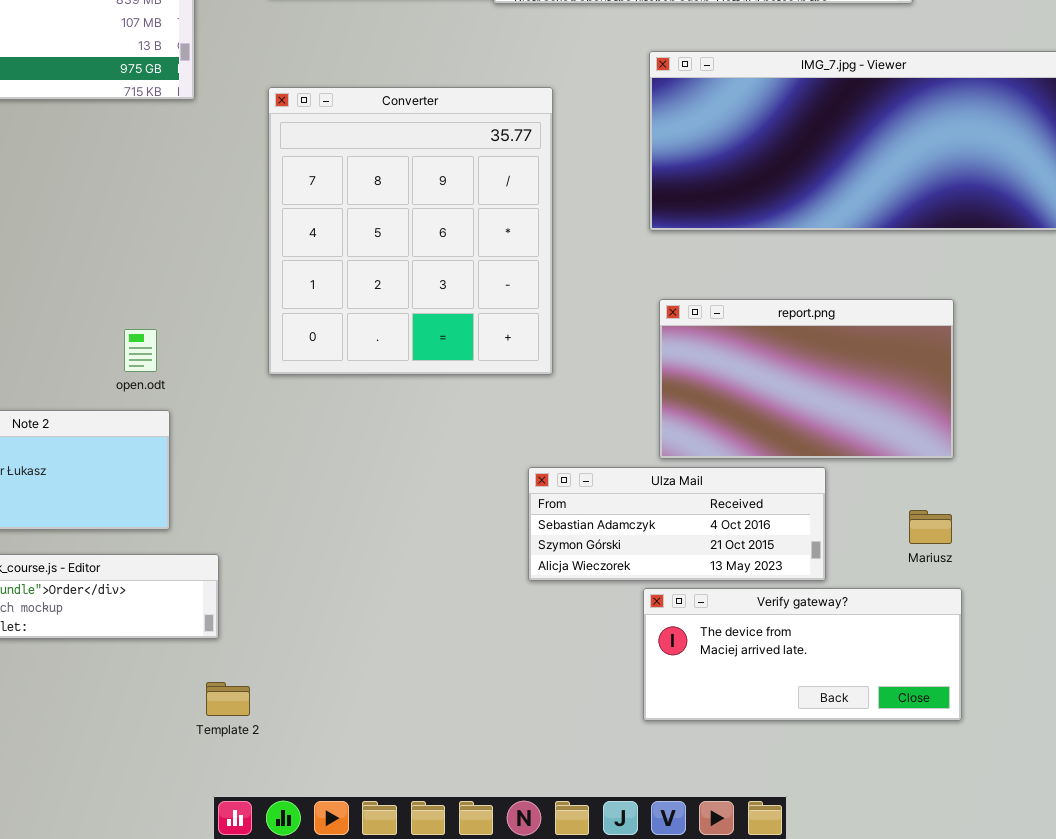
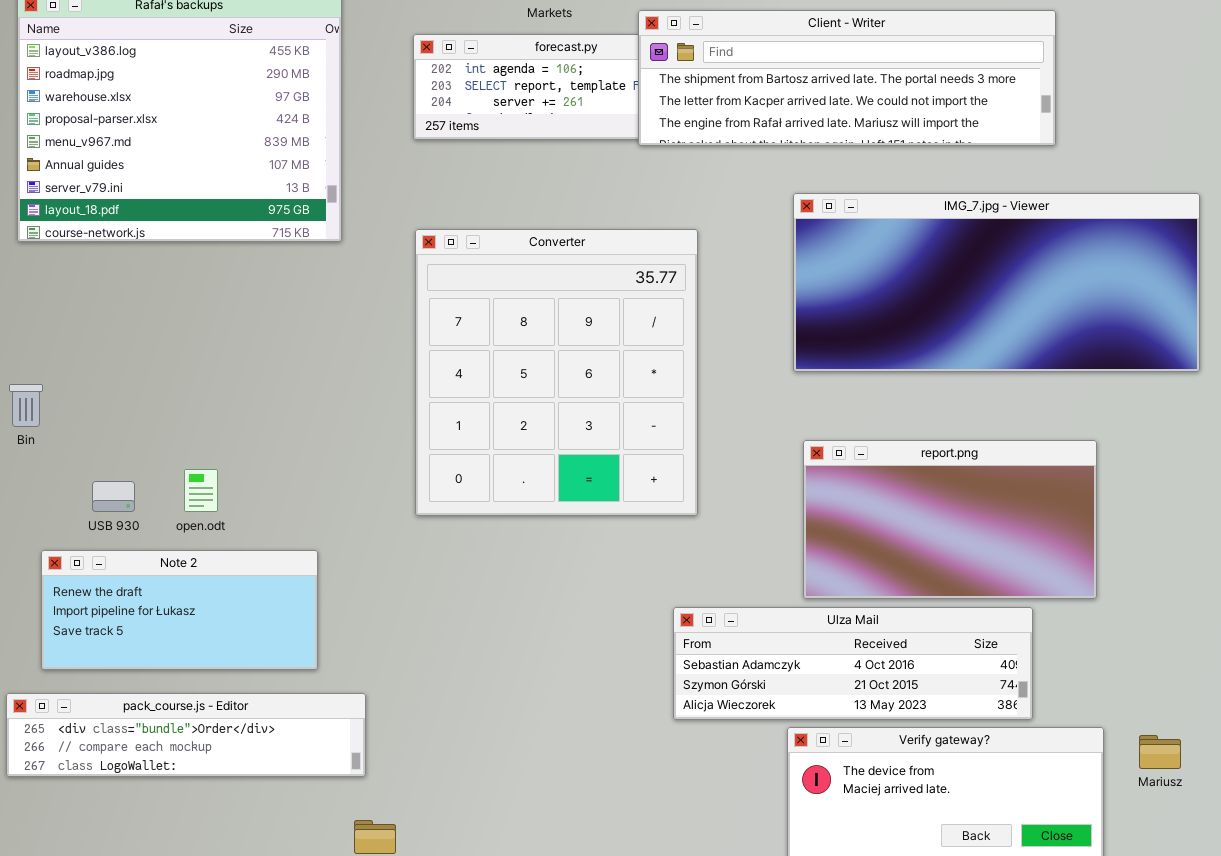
open.odt: [124,329,157,372] -> [184,469,218,512], moved
Ulza Mail: [528,467,826,581] -> [673,607,1033,720], resized
Mariusz: [909,510,952,544] -> [1139,735,1181,769], moved

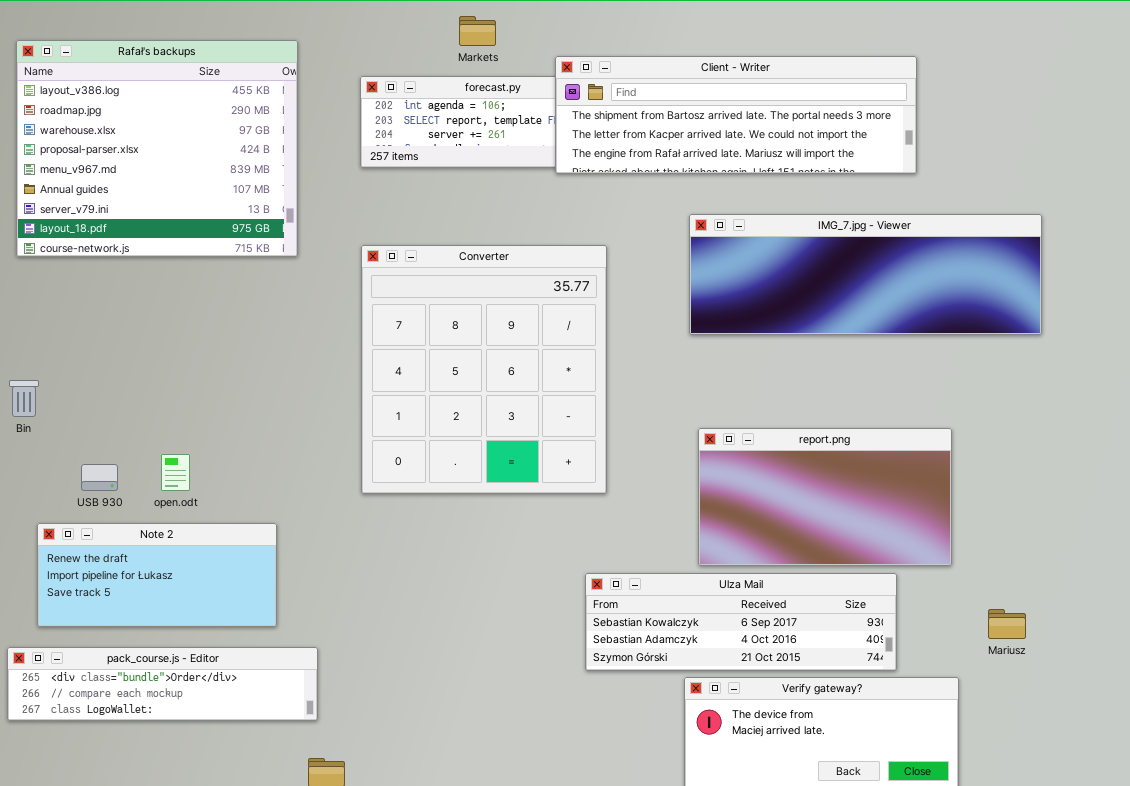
IMG_7.jpg - Viewer: [793,193,1200,372] -> [689,214,1042,335], resized
Ulza Mail: [673,607,1033,720] -> [585,573,897,671], scrolled up 1 row
Mariusz: [1139,735,1181,769] -> [988,609,1026,639], moved

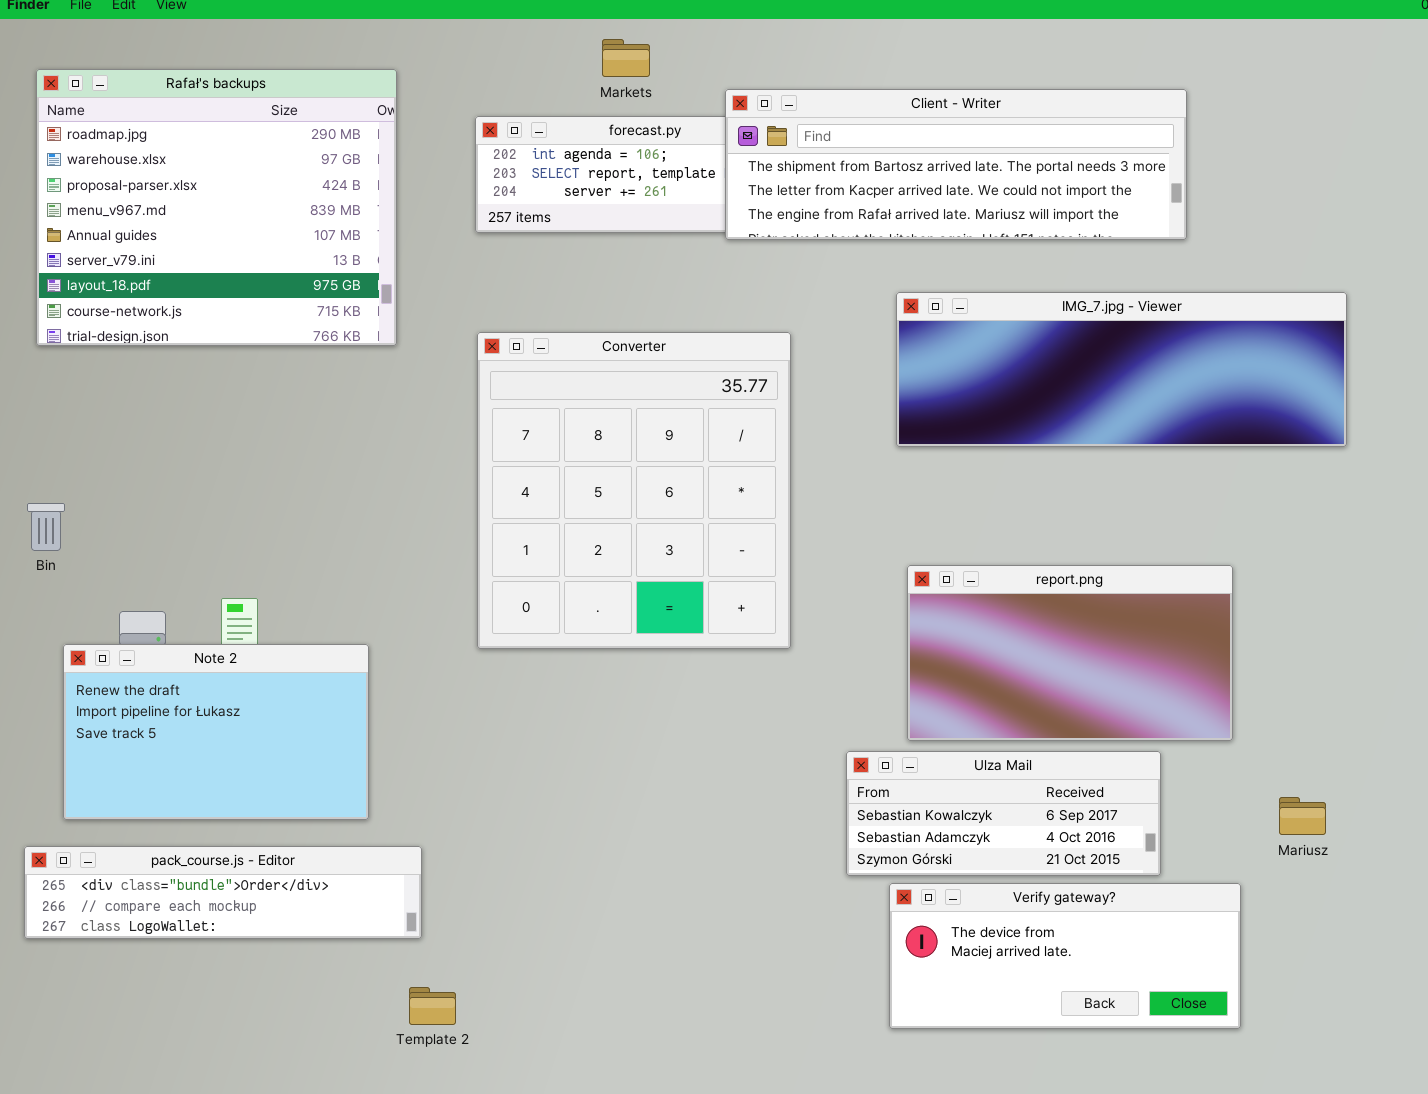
Rafał's backups: [16,40,298,257] -> [36,69,397,346], scrolled down 1 row
Note 2: [37,523,277,627] -> [63,644,369,820], resized
Ulza Mail: [585,573,897,671] -> [846,751,1161,876], resized

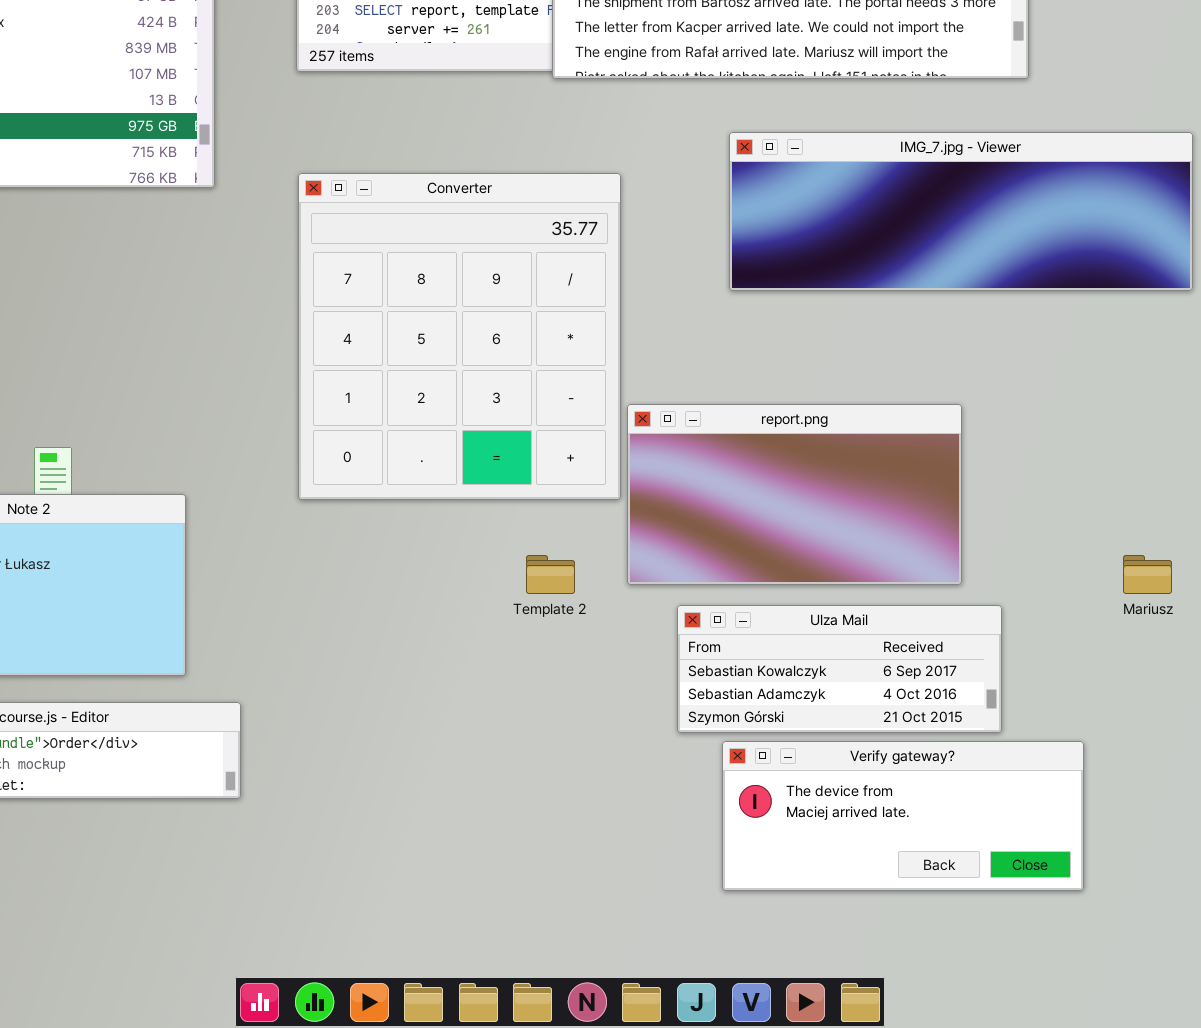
report.png: [907,565,1233,741] -> [627,404,962,585], moved
Mariusz: [1279,797,1326,835] -> [1123,555,1172,594], moved
Template 2: [409,987,456,1025] -> [526,555,575,594], moved

